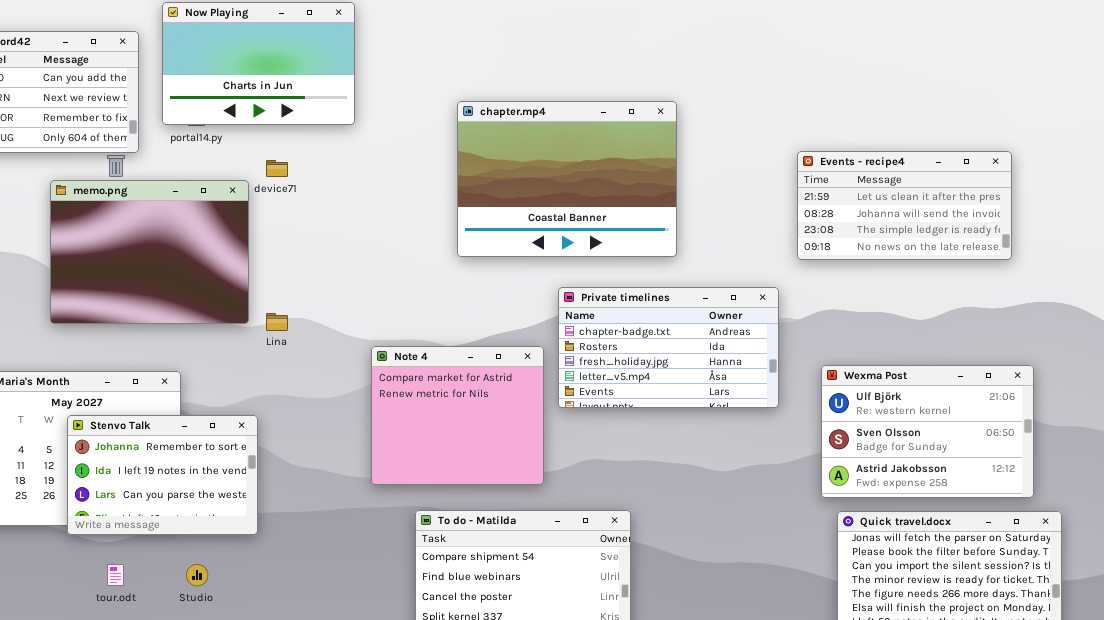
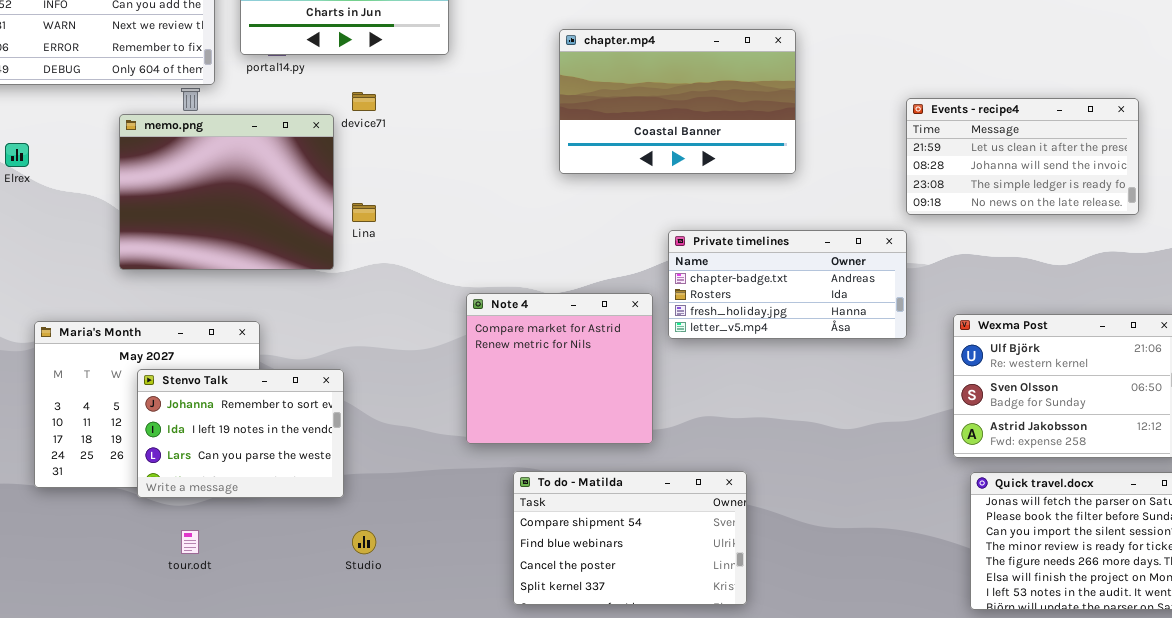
chapter.mp4: [457,101,677,257] -> [559,29,796,174], resized
Events - recipe4: [797,151,1012,260] -> [906,98,1139,215], moved
Private timelines: [558,287,779,408] -> [668,230,907,339], resized
Lina: [266,313,288,331] -> [352,203,376,222], moved
Studio: [186,564,208,586] -> [352,530,376,554], moved

